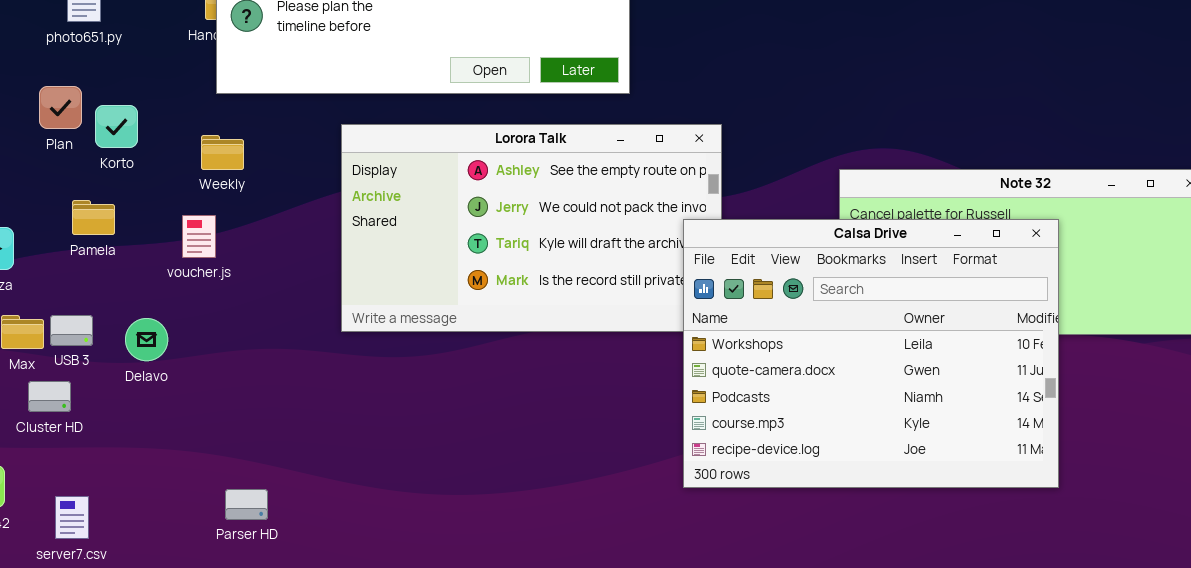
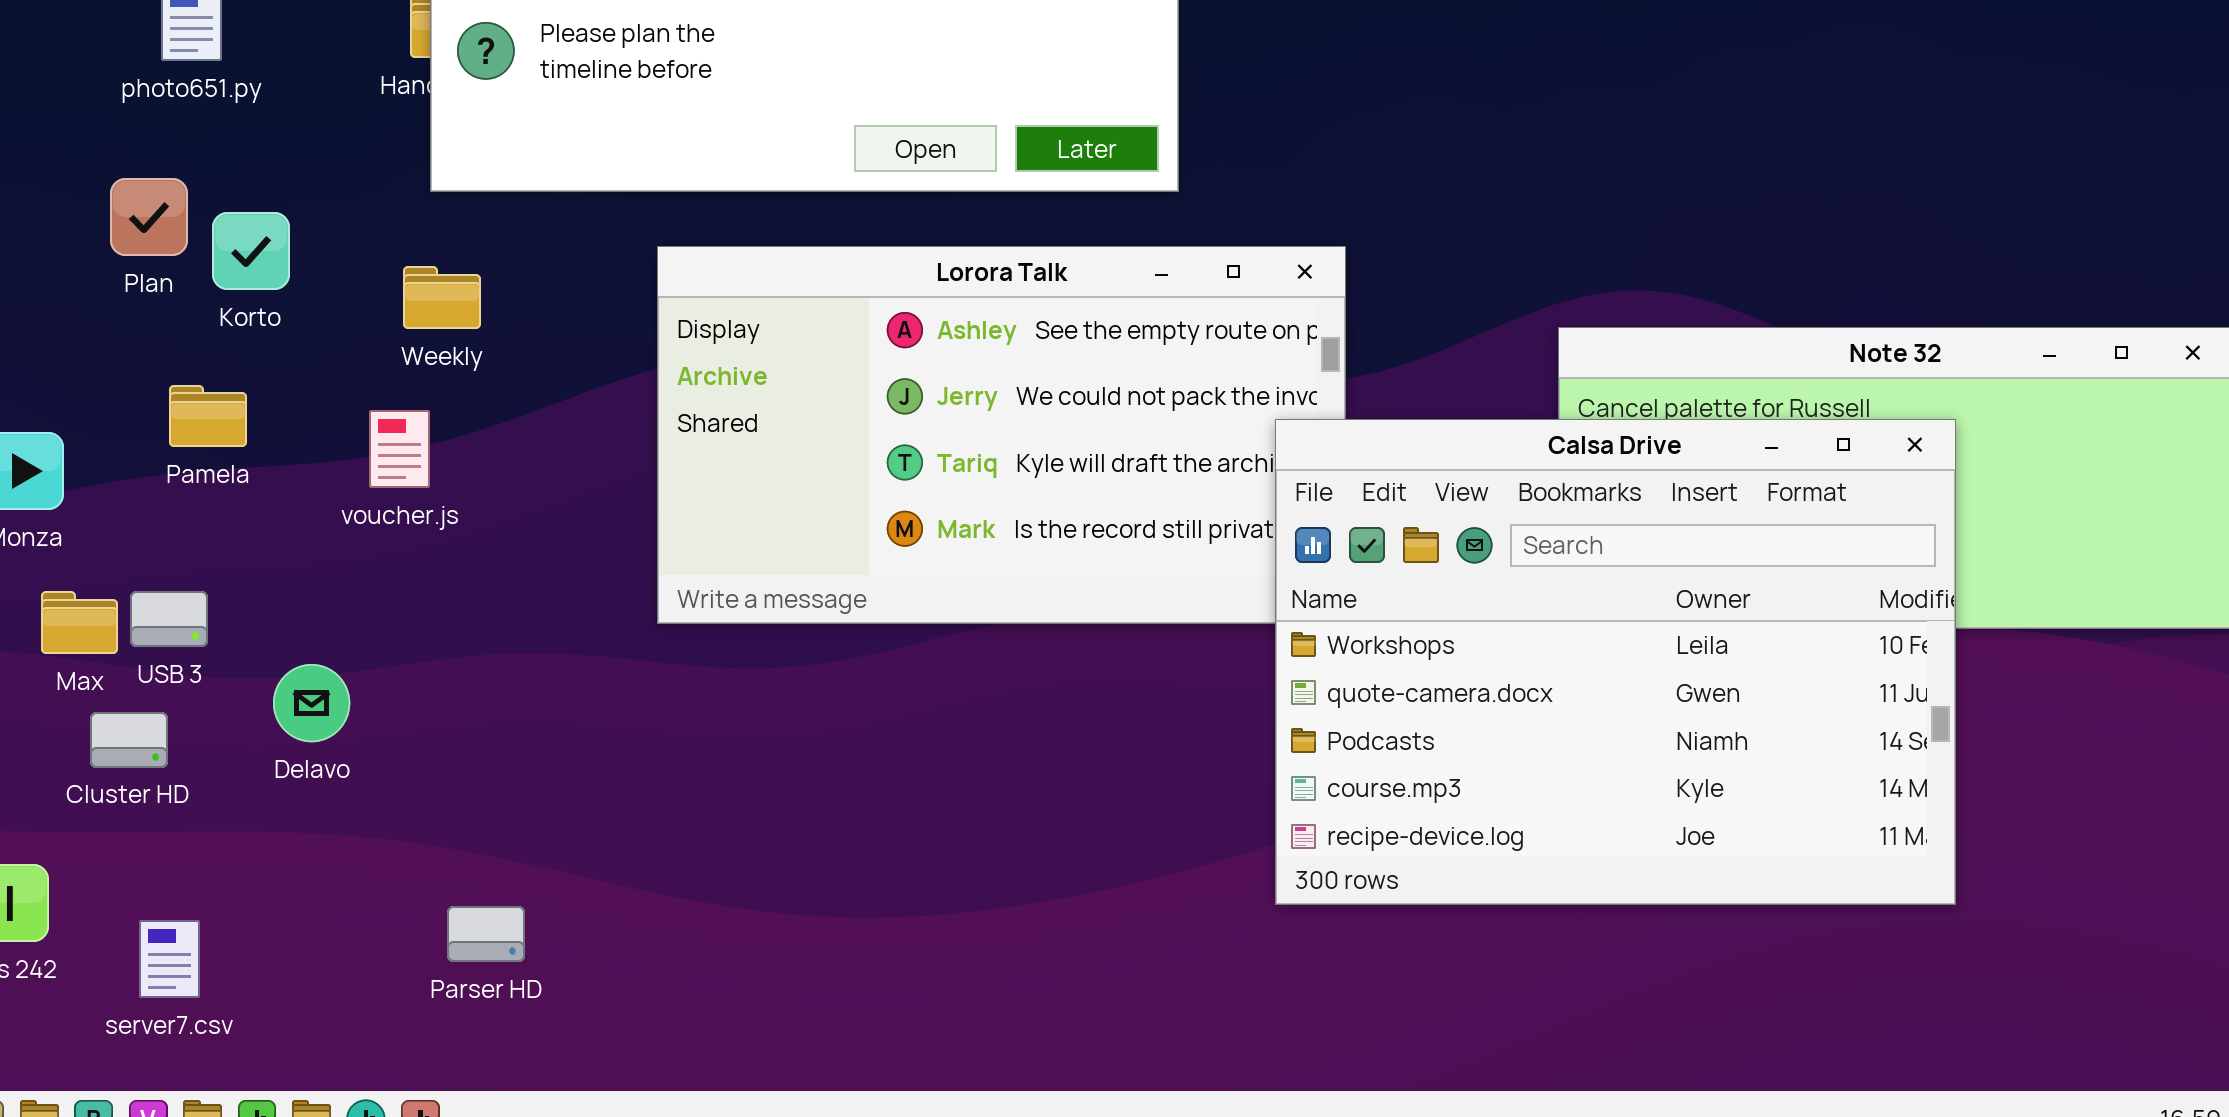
Delavo: [125,318,168,361] -> [273,664,350,742], moved

